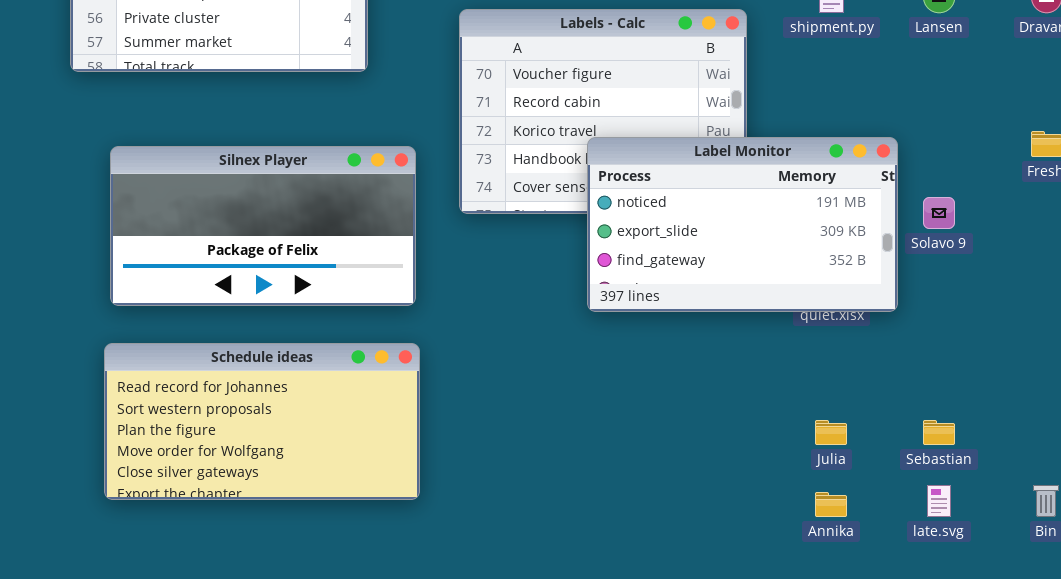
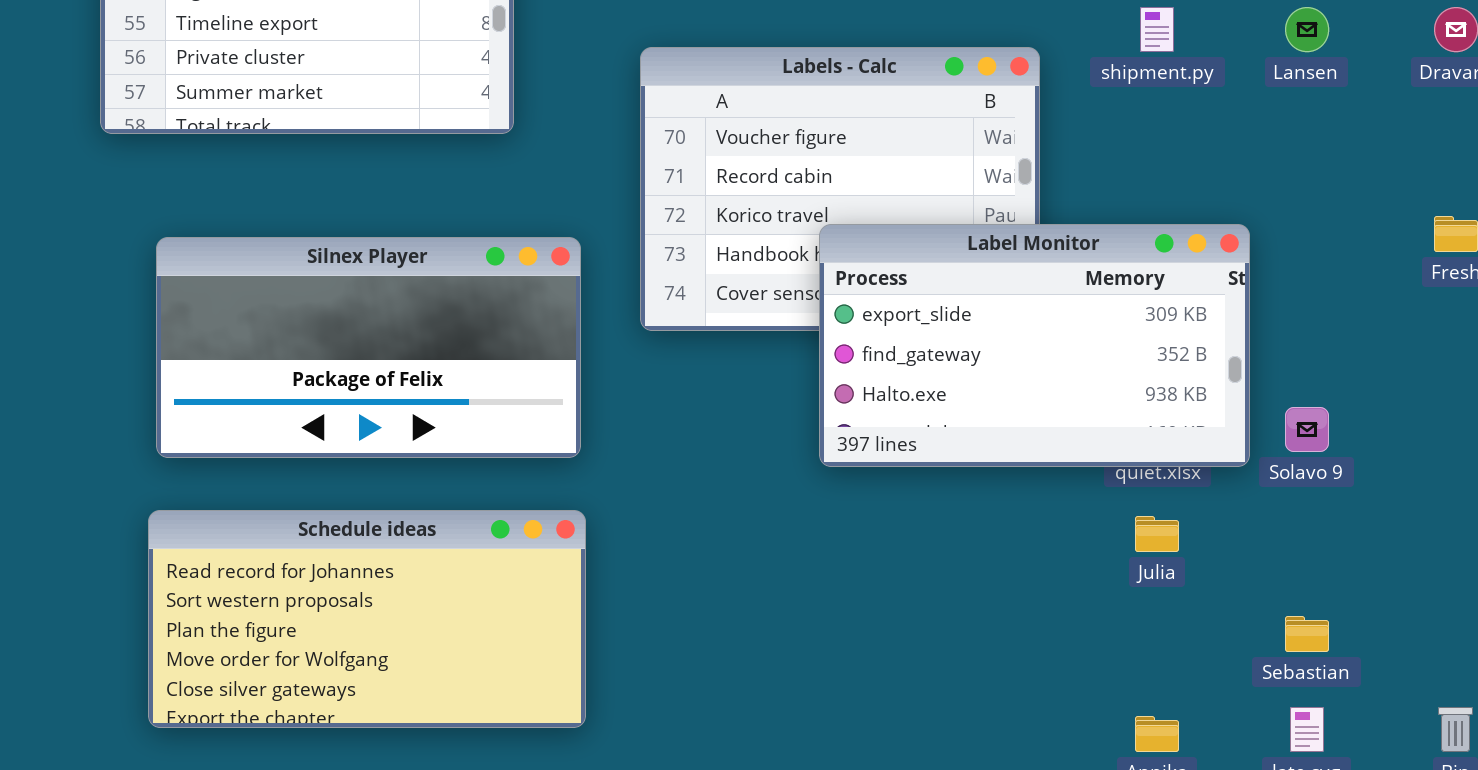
Label Monitor: [587,137,898,312] -> [819,224,1250,467], scrolled down 1 row
Solavo 9: [923,197,955,229] -> [1285,407,1329,452], moved
Julia: [815,420,847,445] -> [1135,516,1179,552], moved

